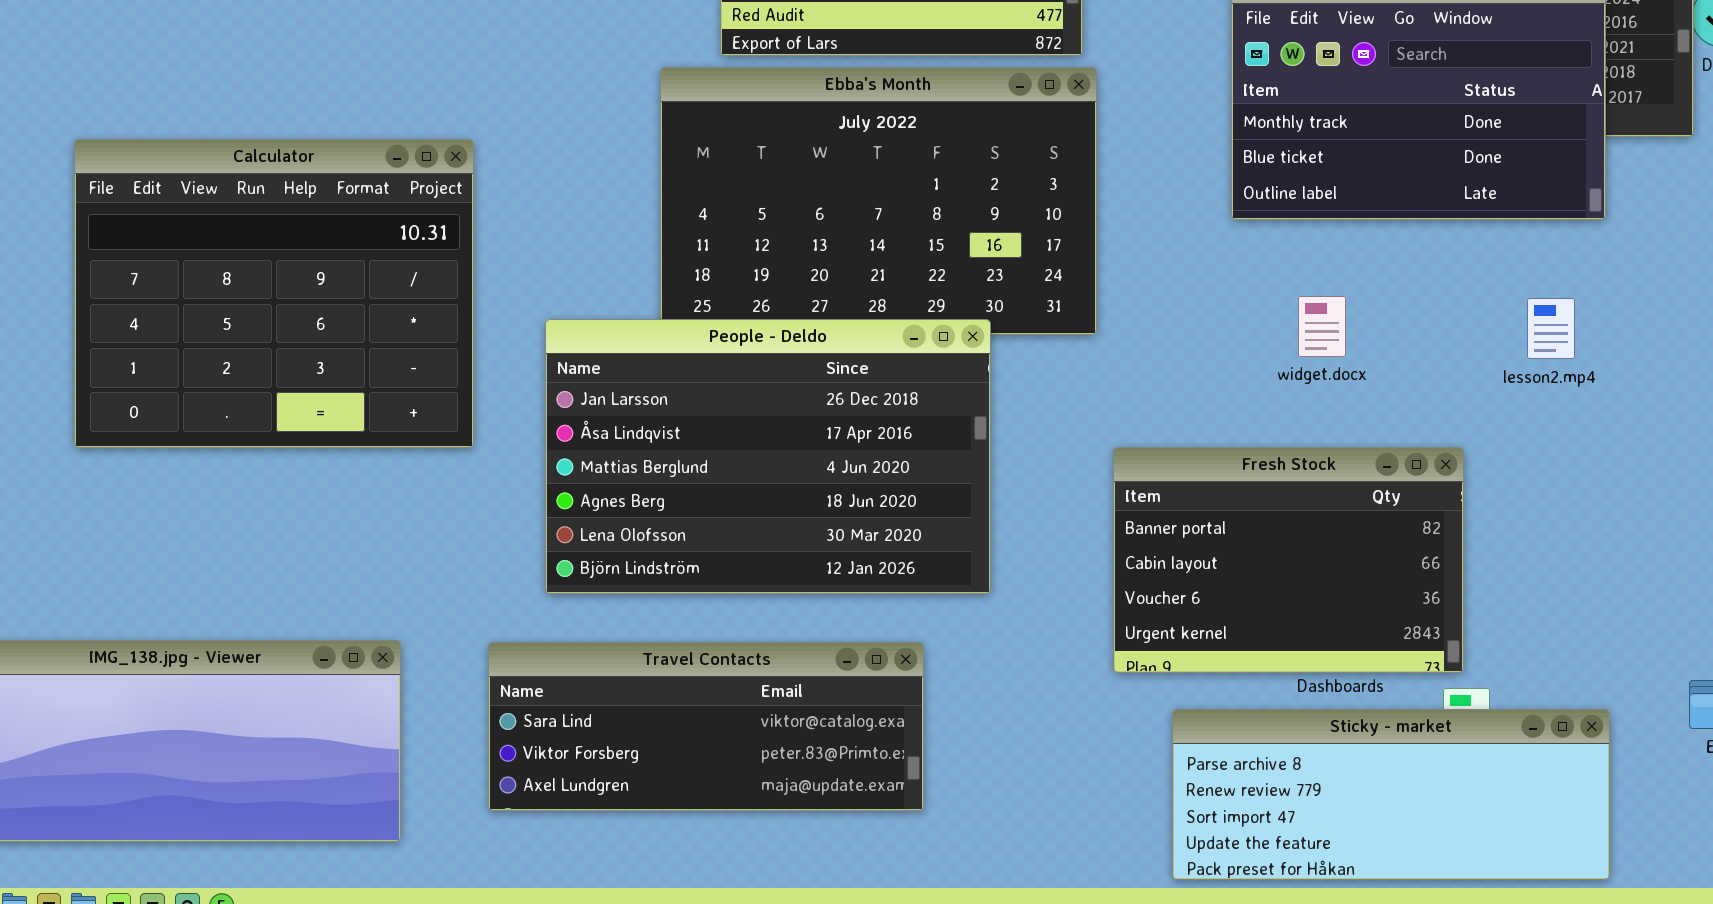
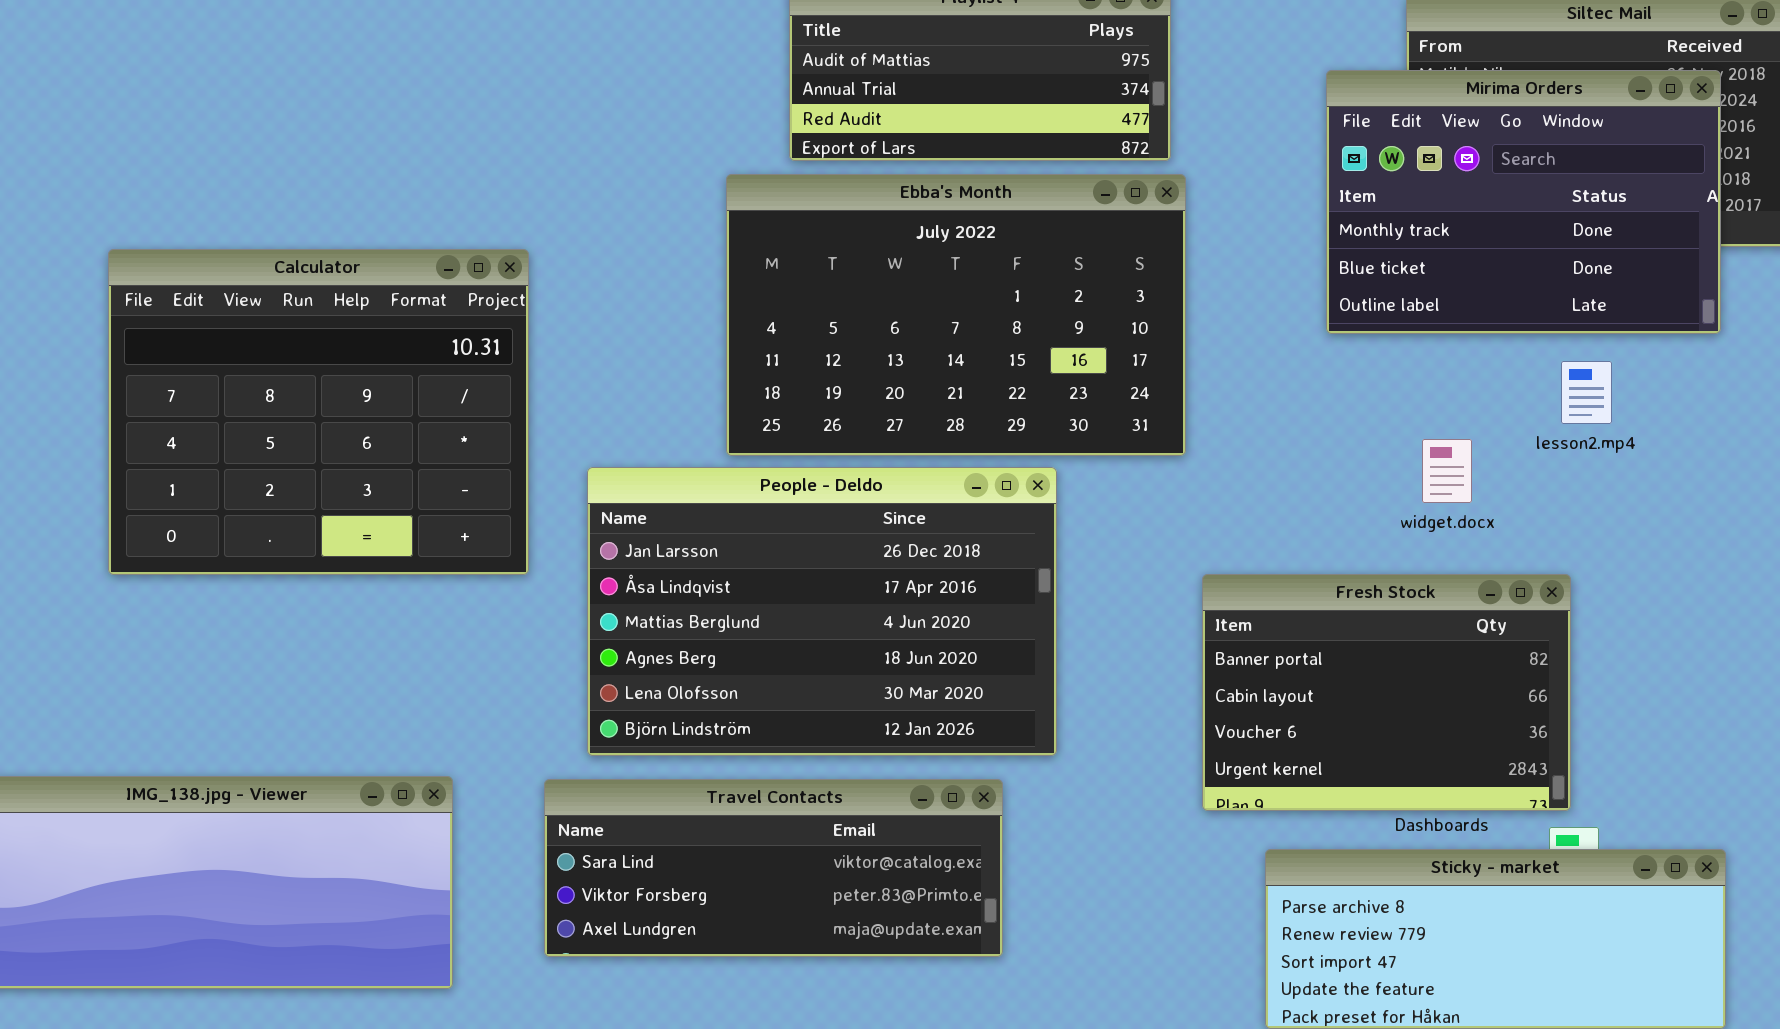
widget.docx: [1298,296,1346,357] -> [1422,439,1472,503], moved
lesson2.mp4: [1527,298,1575,359] -> [1561,361,1612,424], moved
People - Deldo: [545,319,991,594] -> [587,467,1057,756], moved

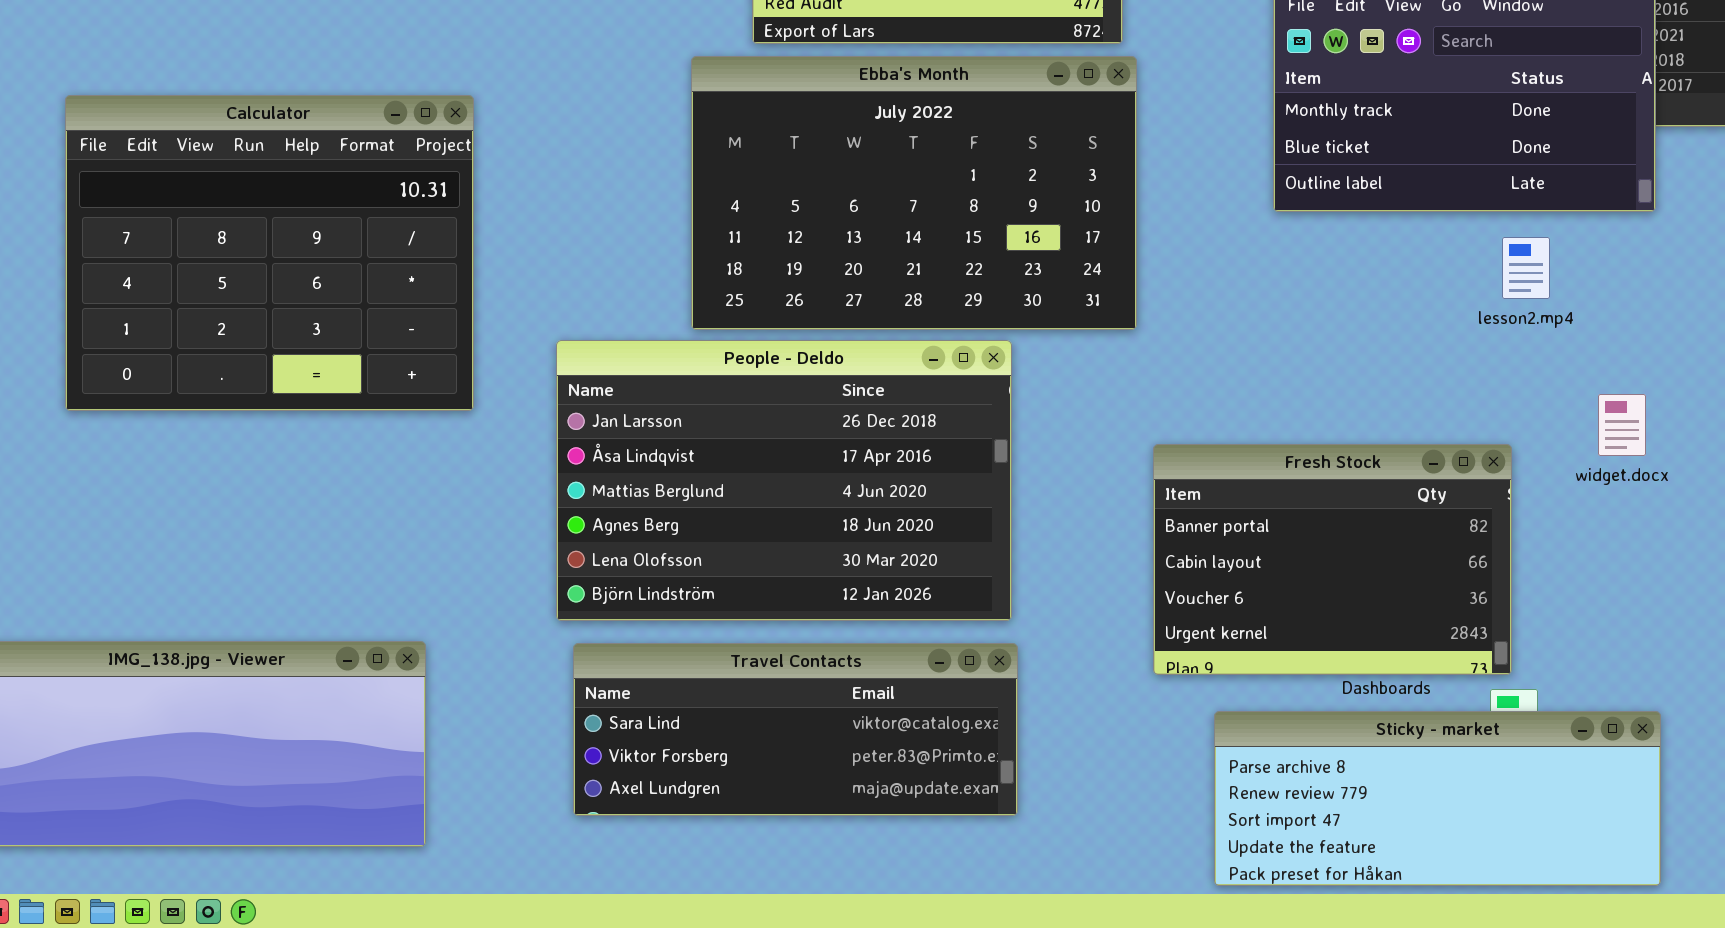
Calculator: [108,249,529,575] -> [65,95,474,411], moved
widget.docx: [1422,439,1472,503] -> [1598,394,1646,456], moved
Travel Contacts: [544,779,1003,957] -> [573,643,1018,816], moved

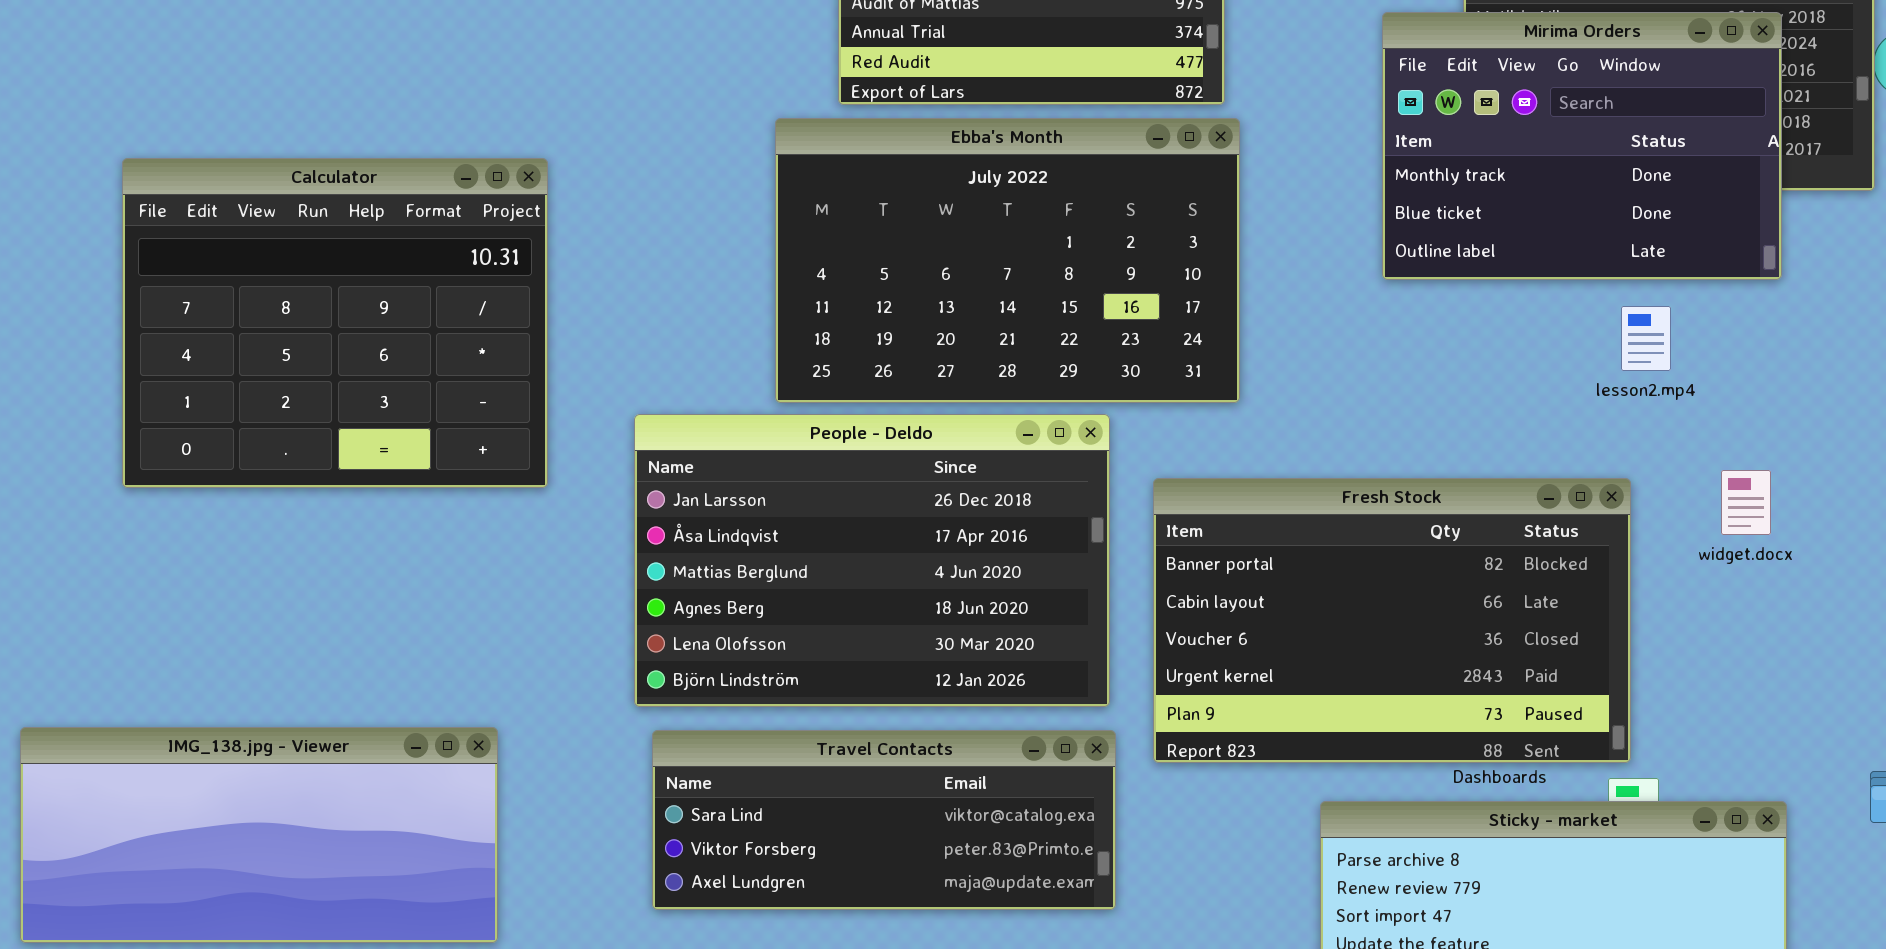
Fresh Stock: [1153,444,1512,675] -> [1153,478,1631,763], resized

